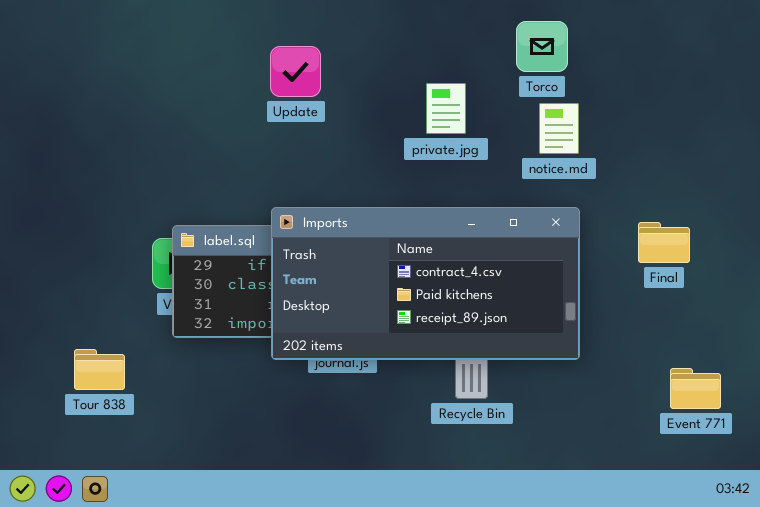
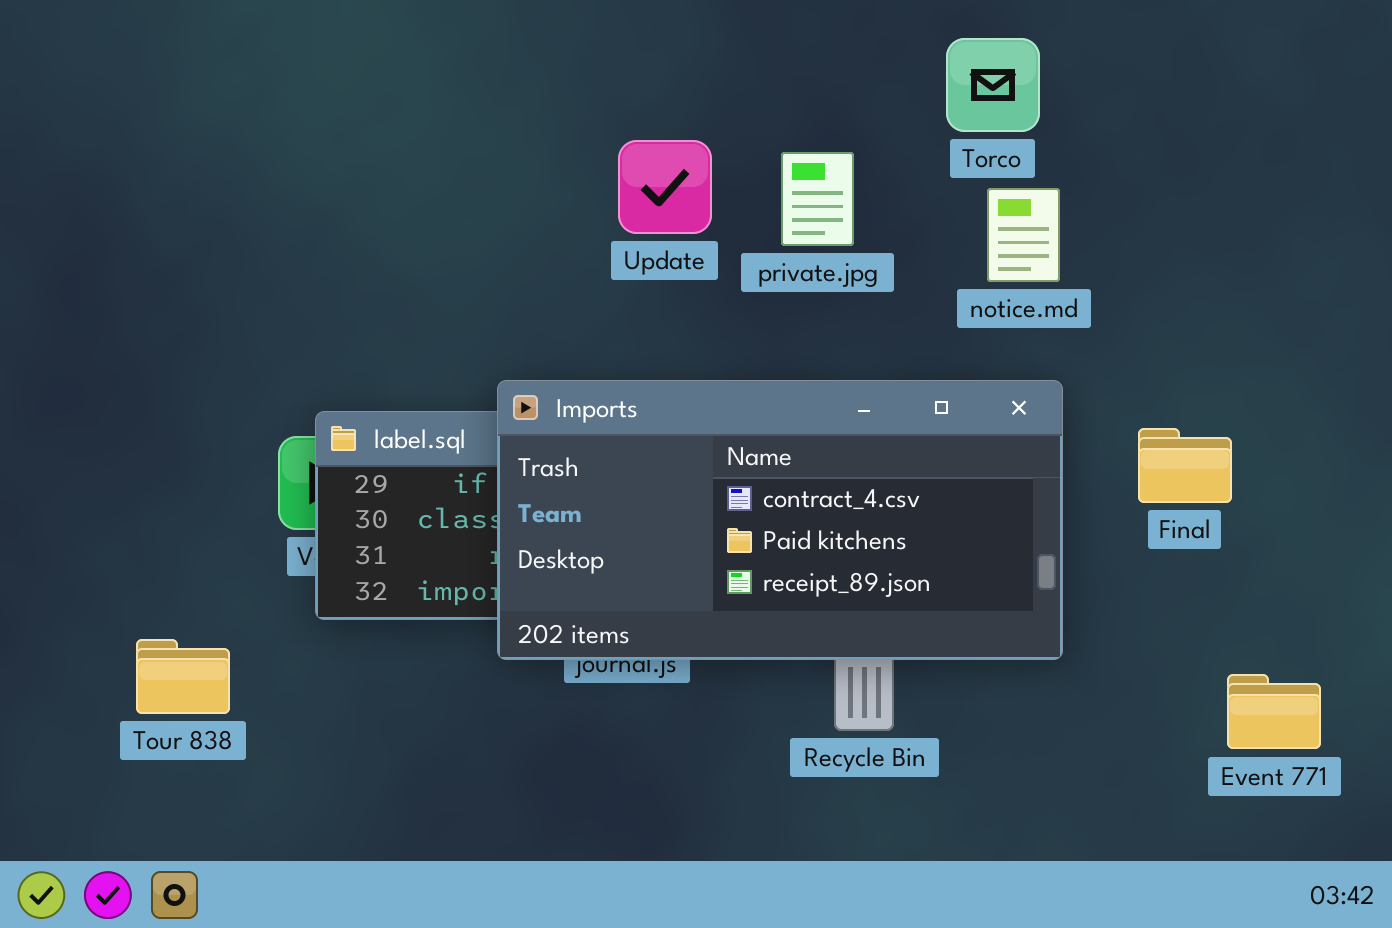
Update: [270,46,321,97] -> [618,140,712,234], moved
Final: [638,222,690,263] -> [1138,428,1232,503], moved

